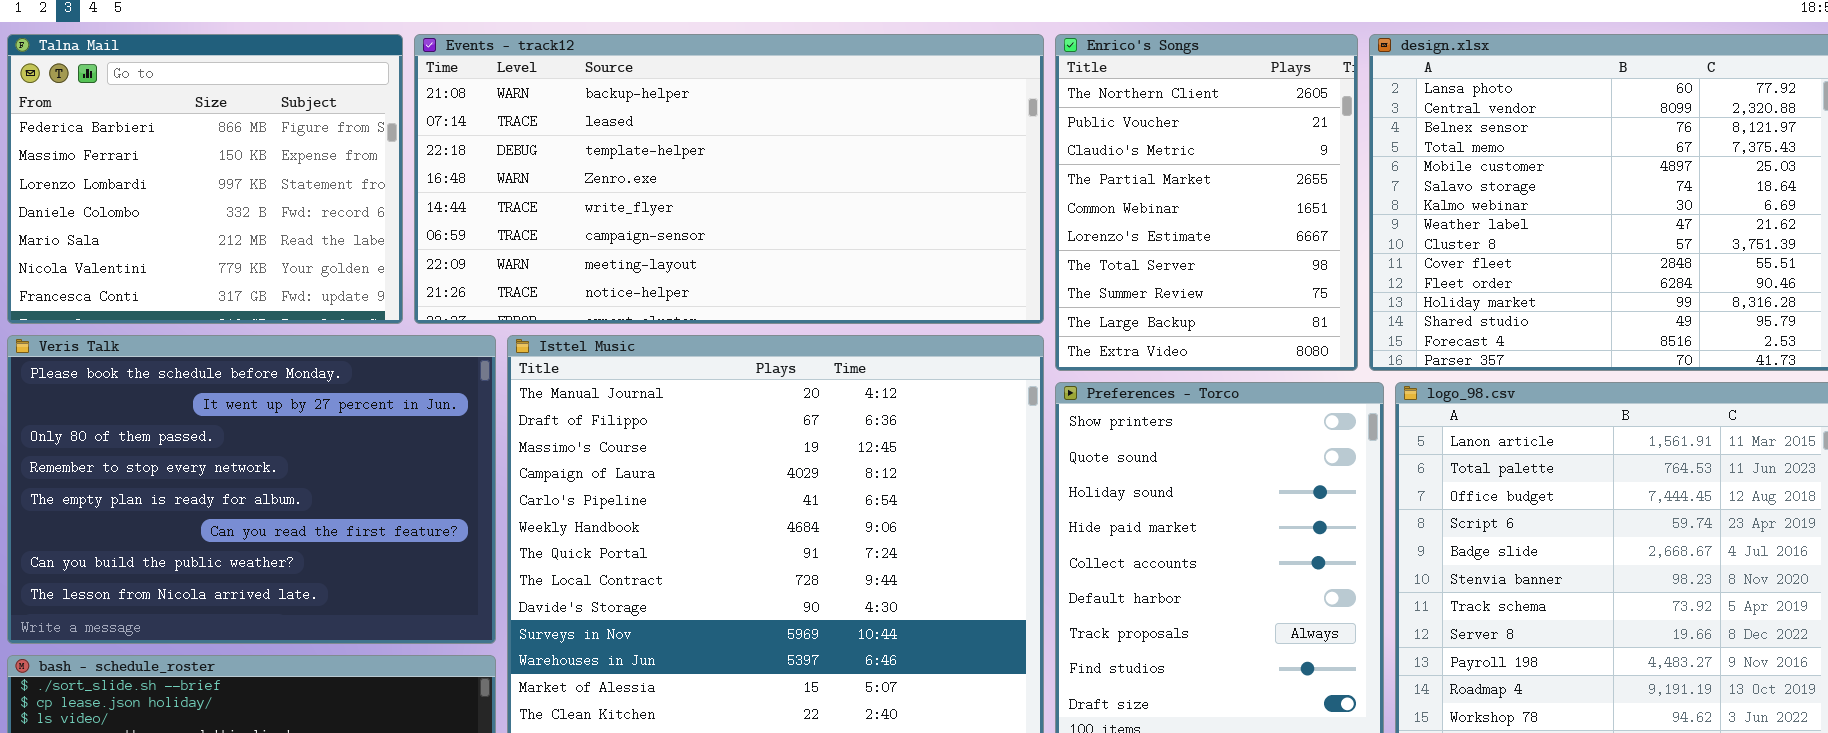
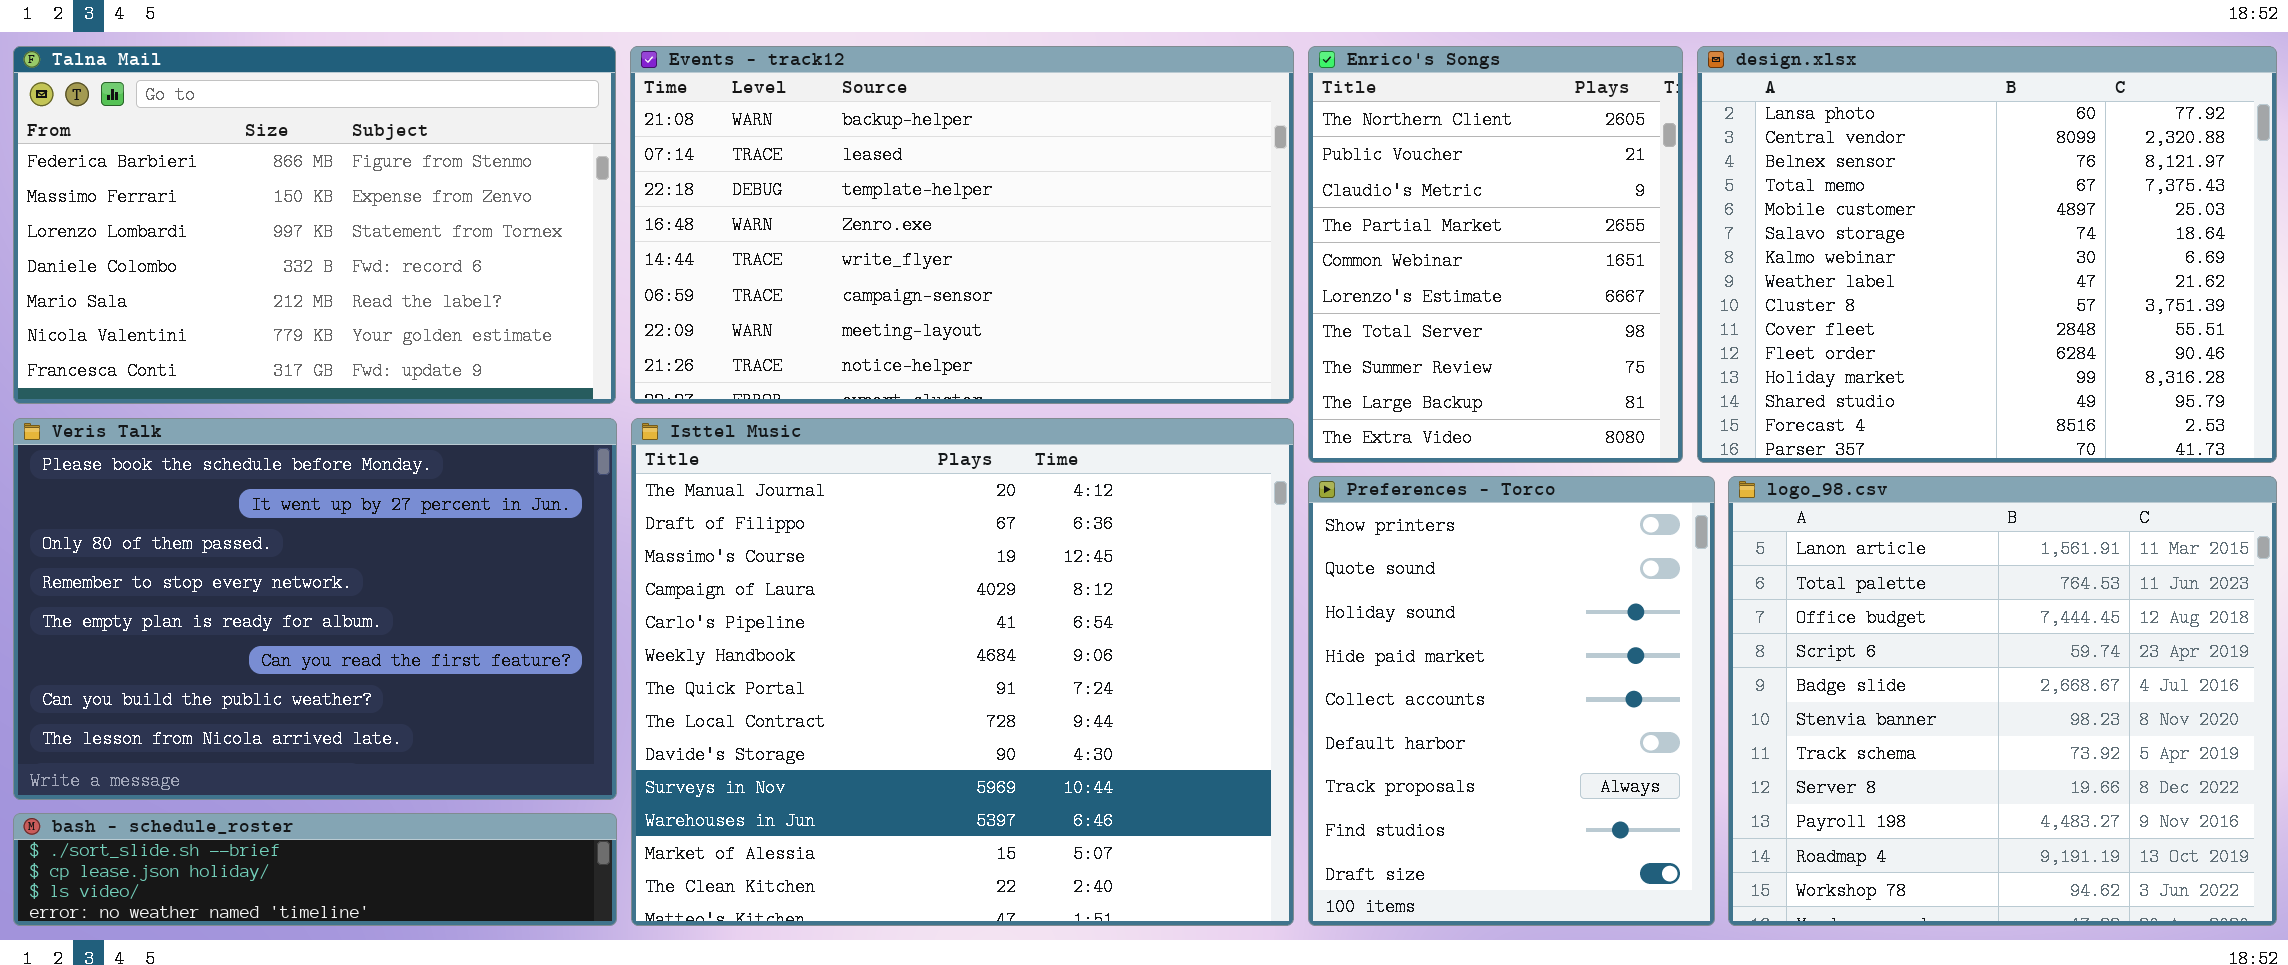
Talna Mail: [7,34,403,324] -> [13,46,616,404], resized
Events - track12: [414,34,1044,324] -> [630,46,1294,404], resized

